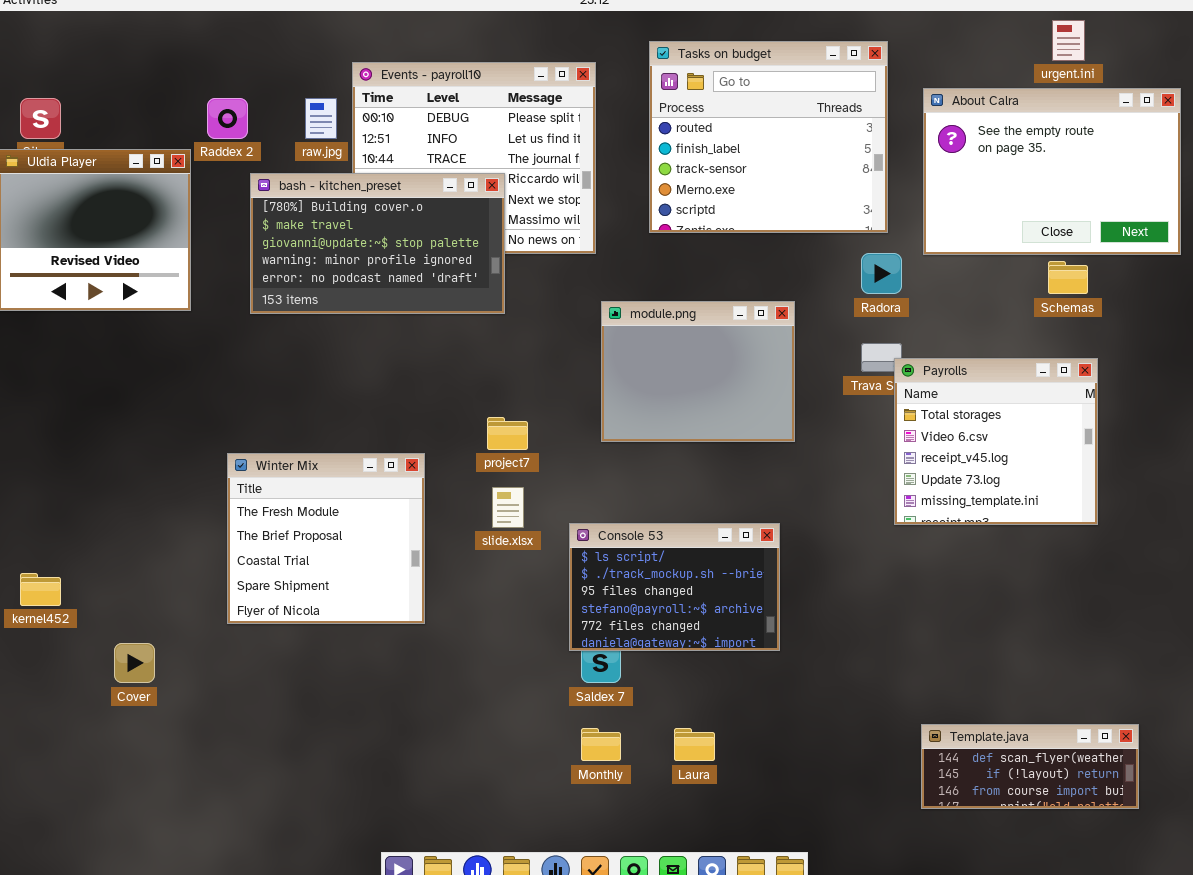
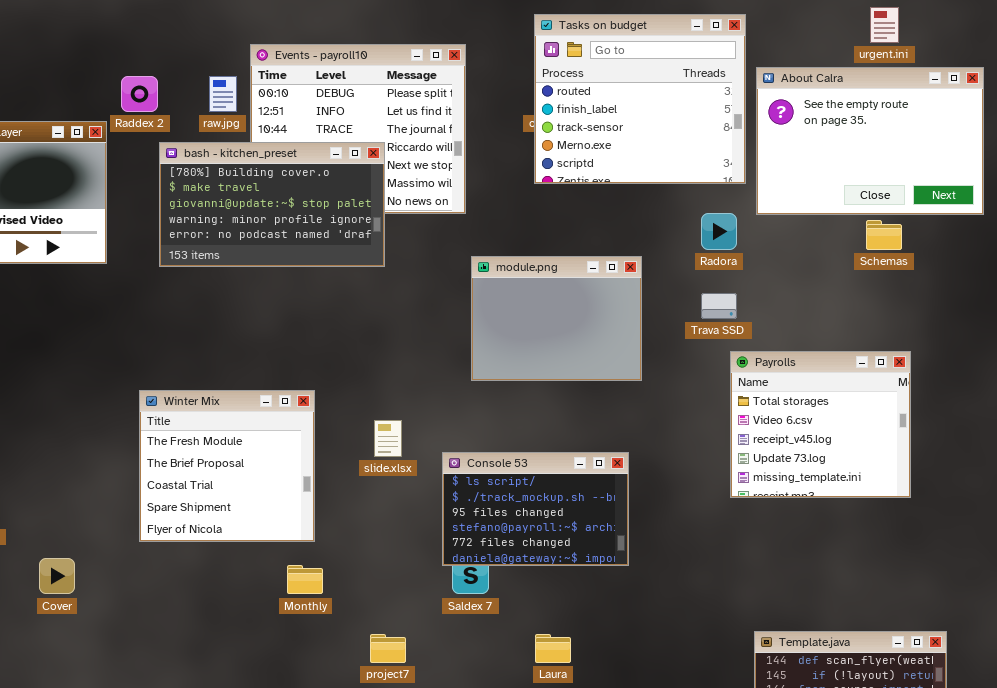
Tasks on budget: [649,41,888,233] -> [534,14,746,184], moved
Payrolls: [894,358,1098,525] -> [730,351,911,498], moved
project7: [487,417,528,450] -> [370,634,406,663], moved
Monthly: [581,728,621,761] -> [287,565,323,594], moved

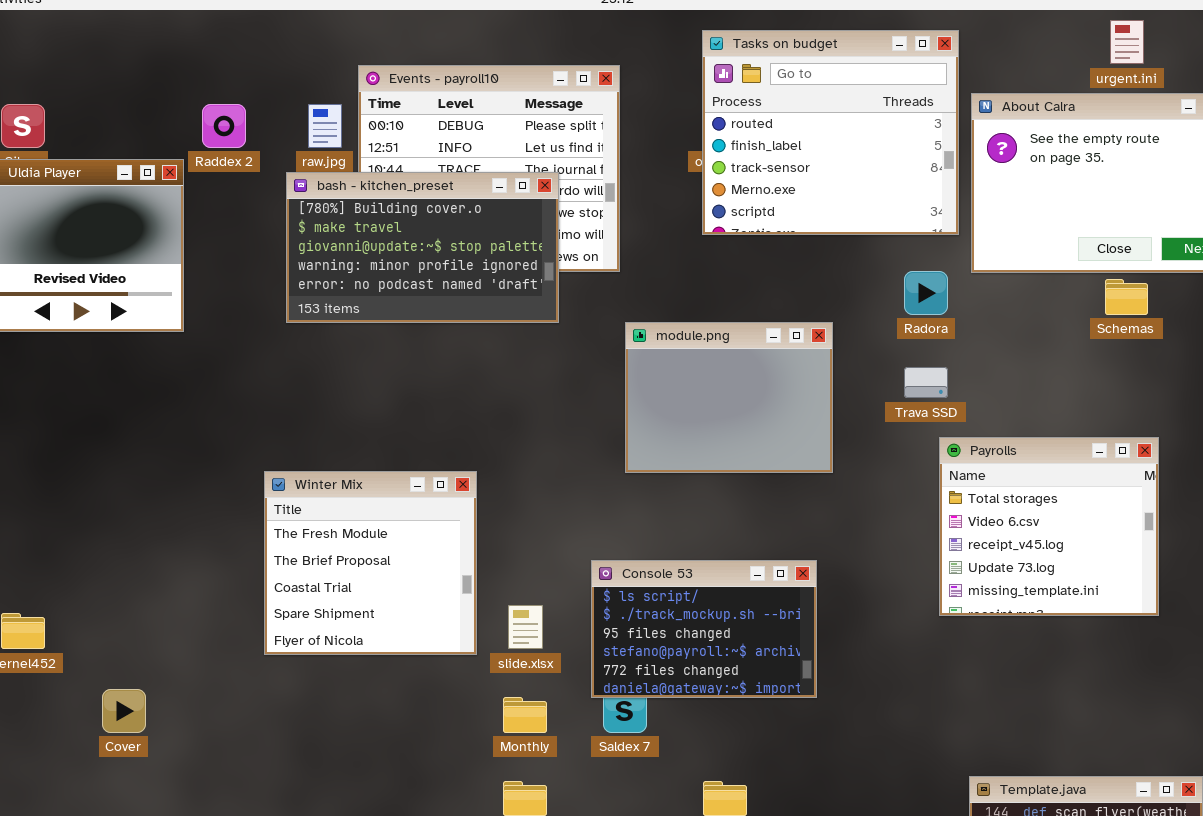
bash - kitchen_preset: [159,142,385,267] -> [286,172,559,323], moved
Winter Mix: [139,390,315,542] -> [264,471,477,655], moved
slide.xlsx: [374,420,402,457] -> [508,605,543,649], moved
Monthly: [287,565,323,594] -> [503,697,547,733], moved

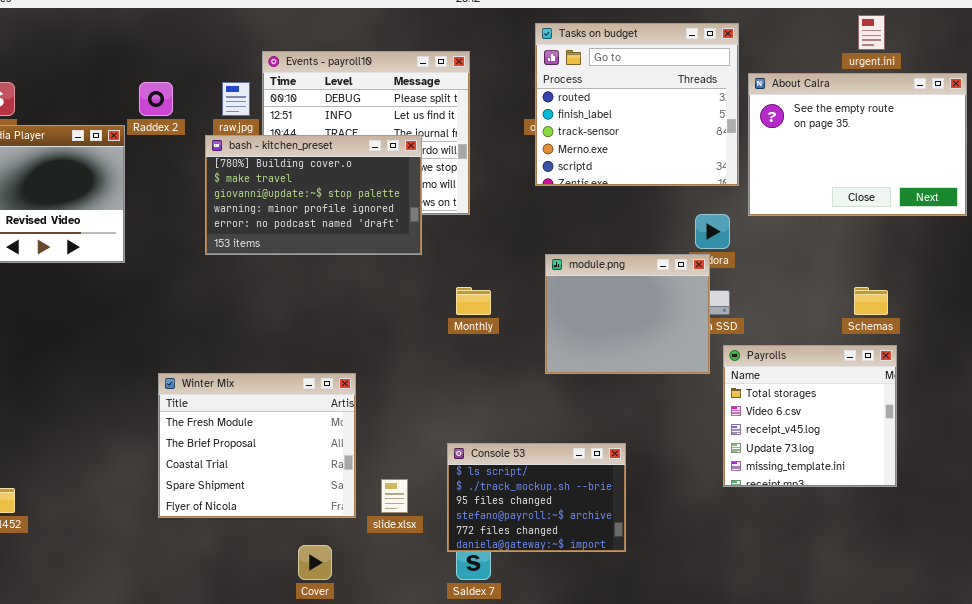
Schemas: [1105,279,1148,315] -> [854,287,888,315], moved
module.png: [625,322,833,473] -> [545,254,710,374], moved
Winter Mix: [264,471,477,655] -> [158,373,356,518], resized
Cover: [102,689,146,733] -> [298,545,332,580], moved
Monthly: [503,697,547,733] -> [456,287,491,315], moved

